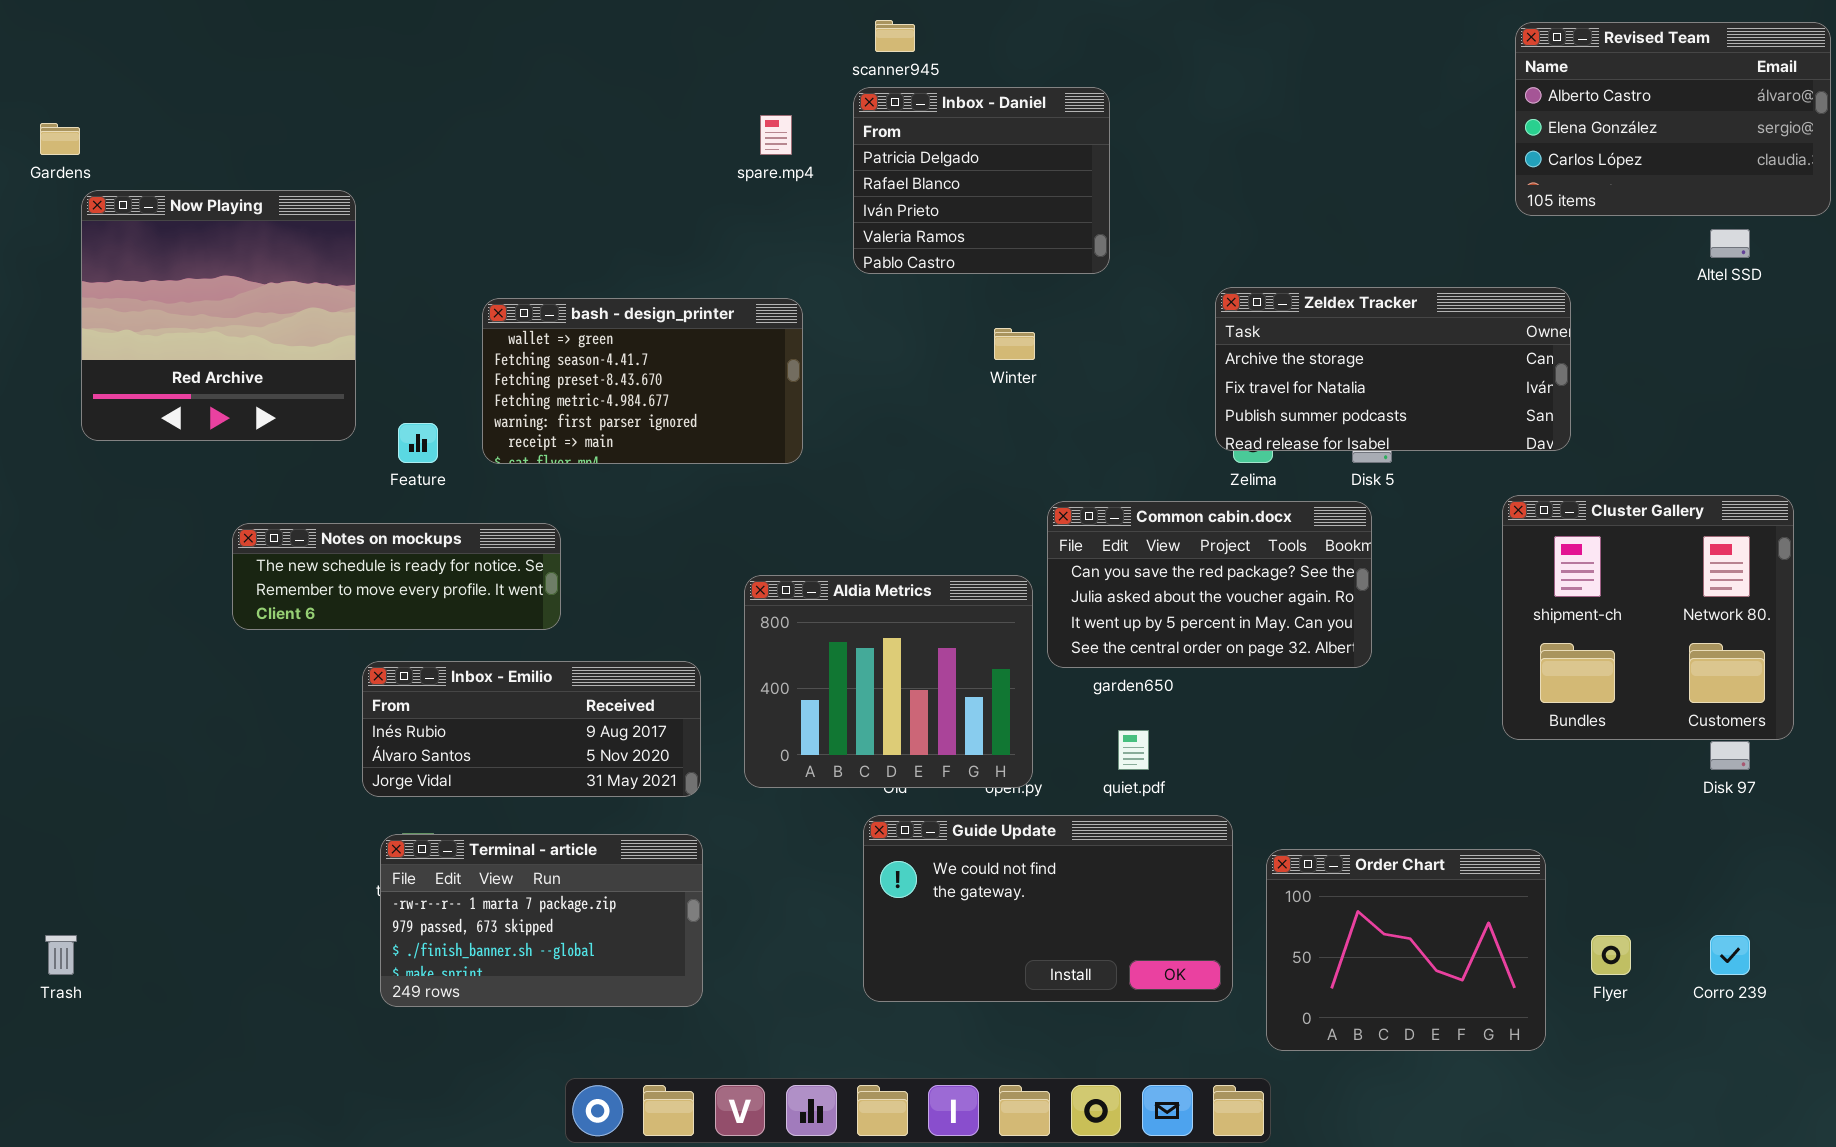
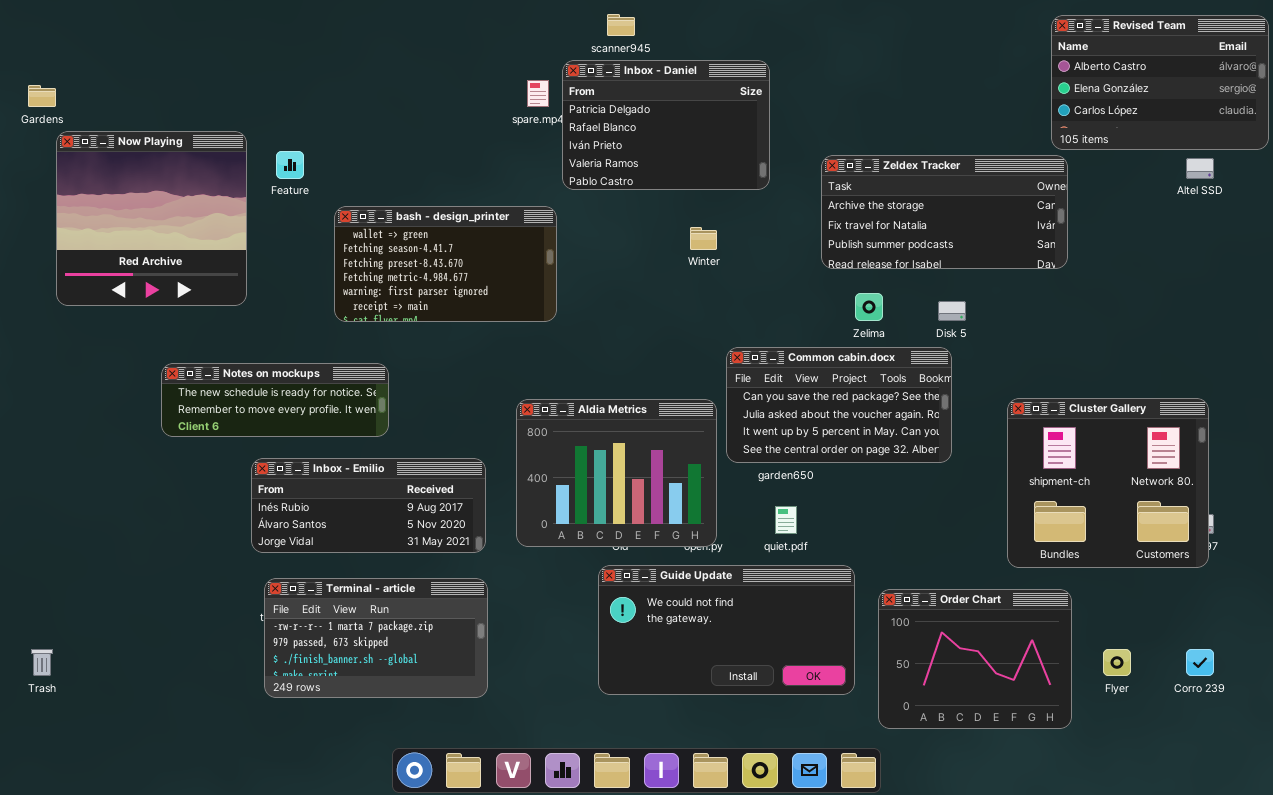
Inbox - Daniel: [853,87,1110,274] -> [562,60,770,190], resized
Zeldex Tracker: [1215,287,1571,451] -> [821,155,1068,269], moved
Feature: [398,423,438,463] -> [276,151,304,179], moved
Cluster Gallery: [1502,495,1794,740] -> [1007,398,1209,568], moved

